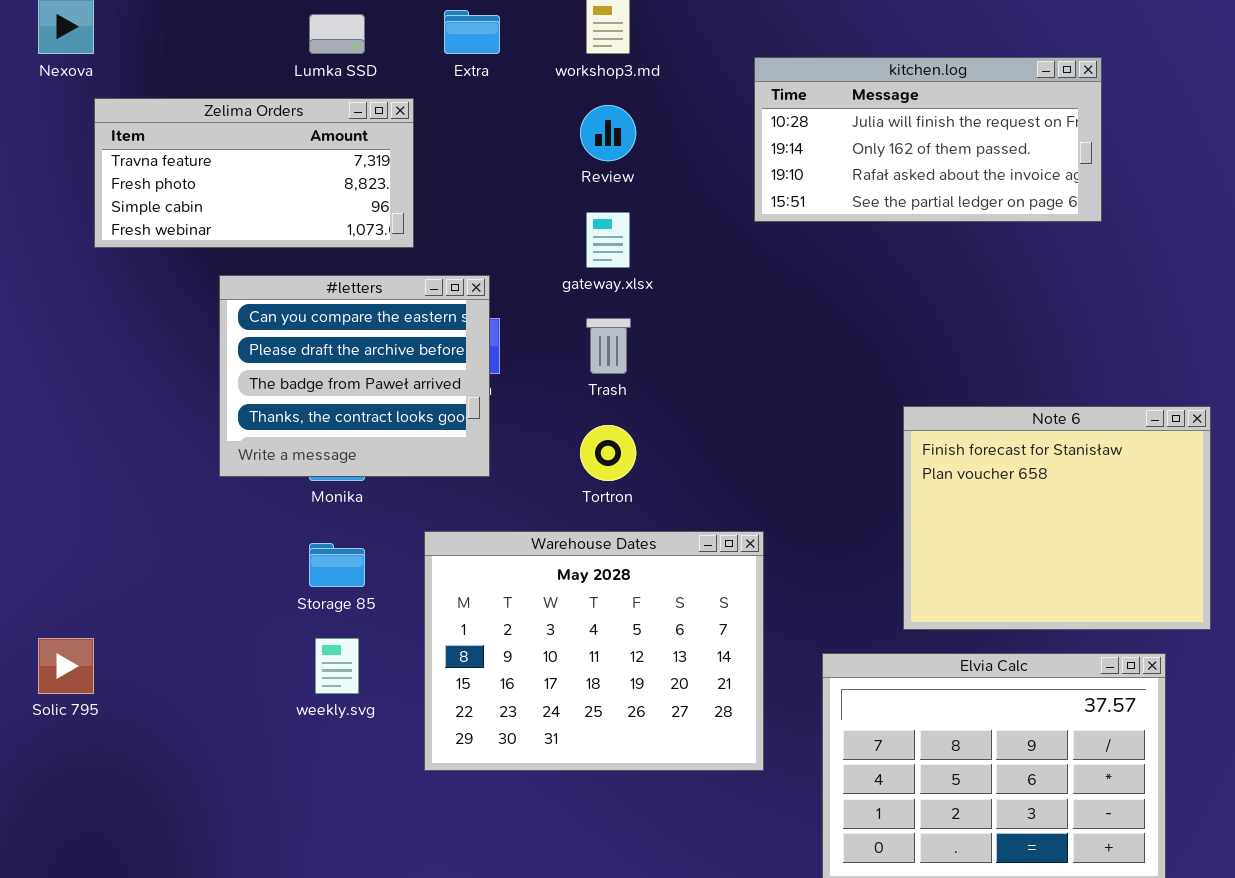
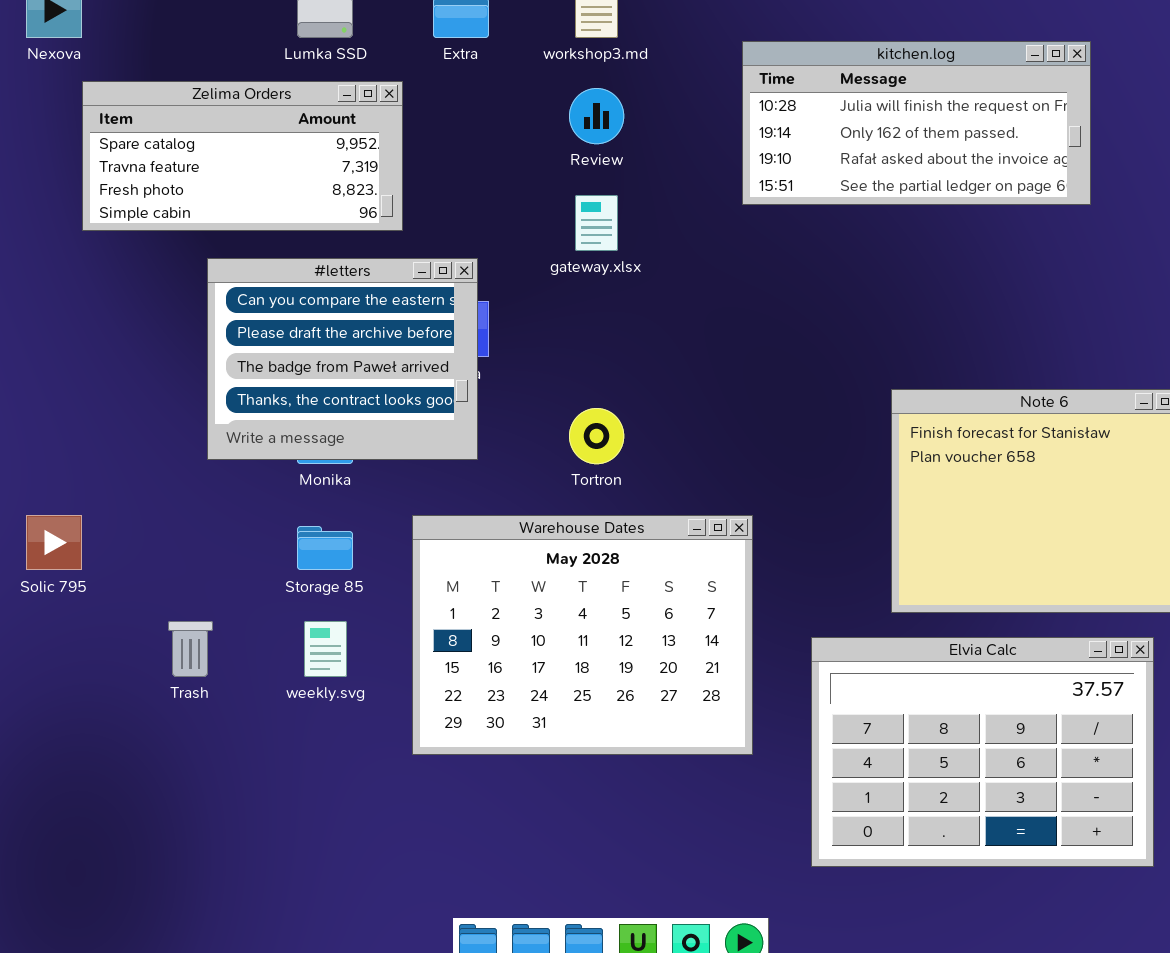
Zelima Orders: [94,98,414,248] -> [82,81,403,231], scrolled up 1 row
Trash: [586,318,631,374] -> [168,621,213,677], moved
Solic 795: [38,638,94,694] -> [26,515,82,570], moved

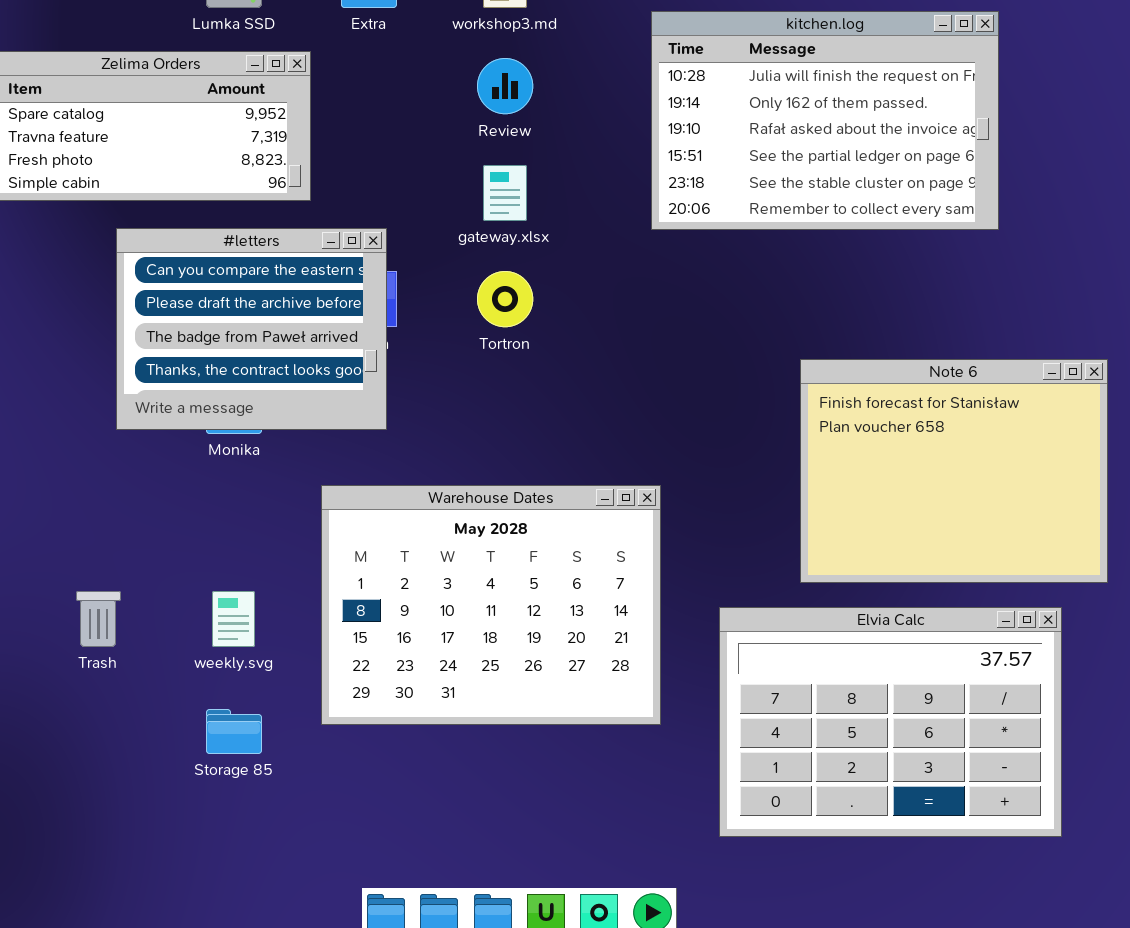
kitchen.log: [742,41,1091,205] -> [651,11,999,230], resized
Tortron: [569,408,624,464] -> [477,271,533,327], moved
Storage 85: [297,526,353,570] -> [206,709,262,754], moved

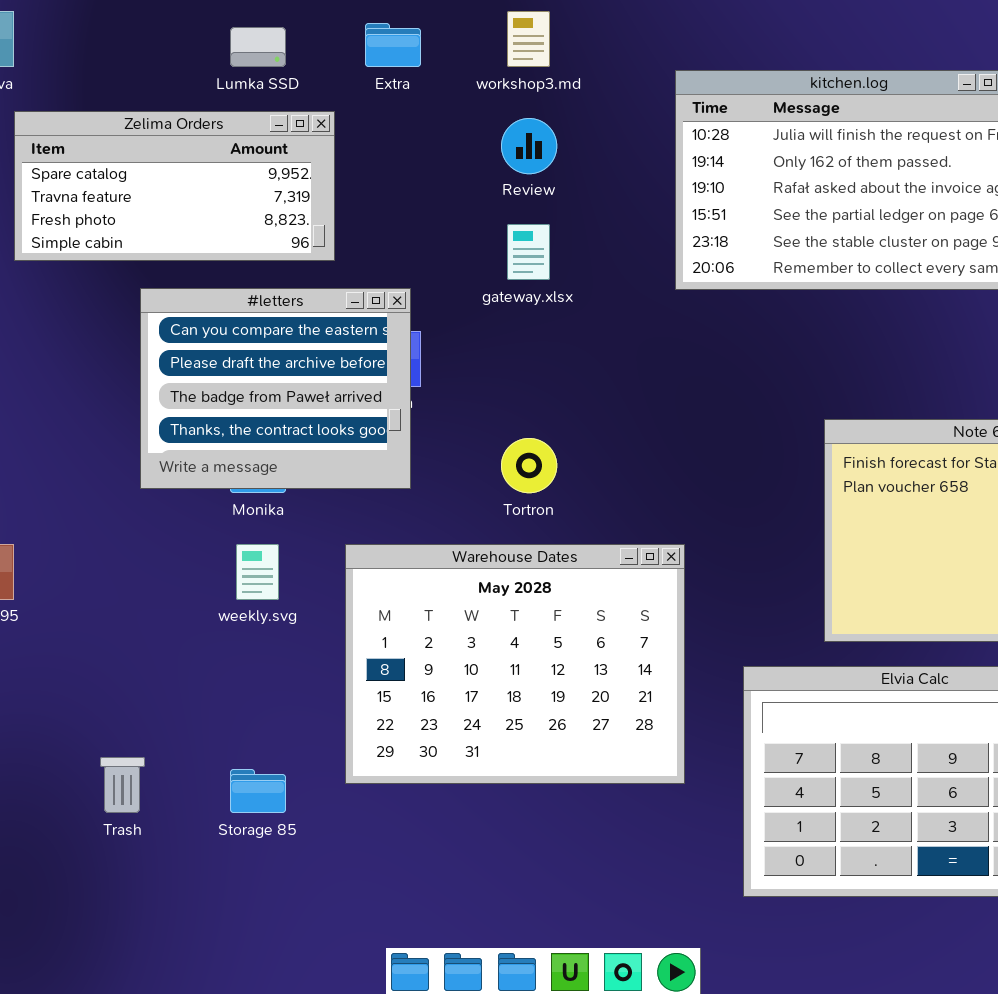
Tortron: [477,271,533,327] -> [501,438,557,493], moved
Trash: [76,591,121,647] -> [100,757,145,813], moved
weekly.svg: [212,591,255,647] -> [236,544,279,600], moved

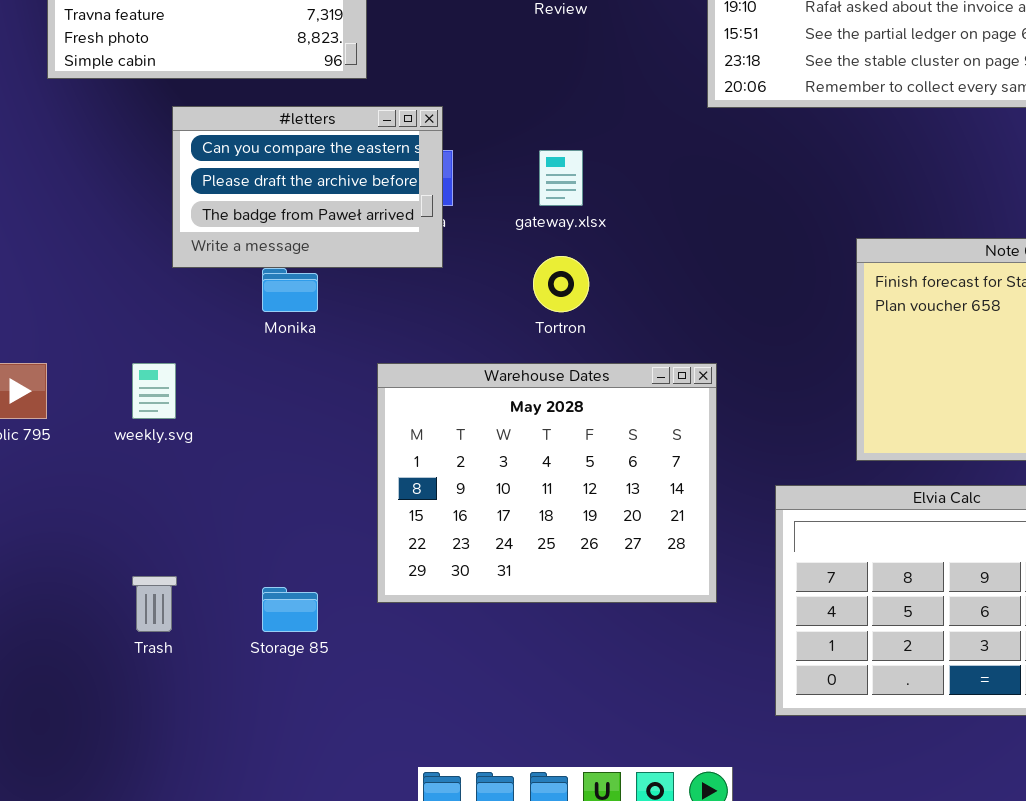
gateway.xlsx: [507,224,550,280] -> [539,150,583,206], moved
#letters: [140,288,411,489] -> [172,106,443,268], resized
weekly.svg: [236,544,279,600] -> [132,363,176,419], moved

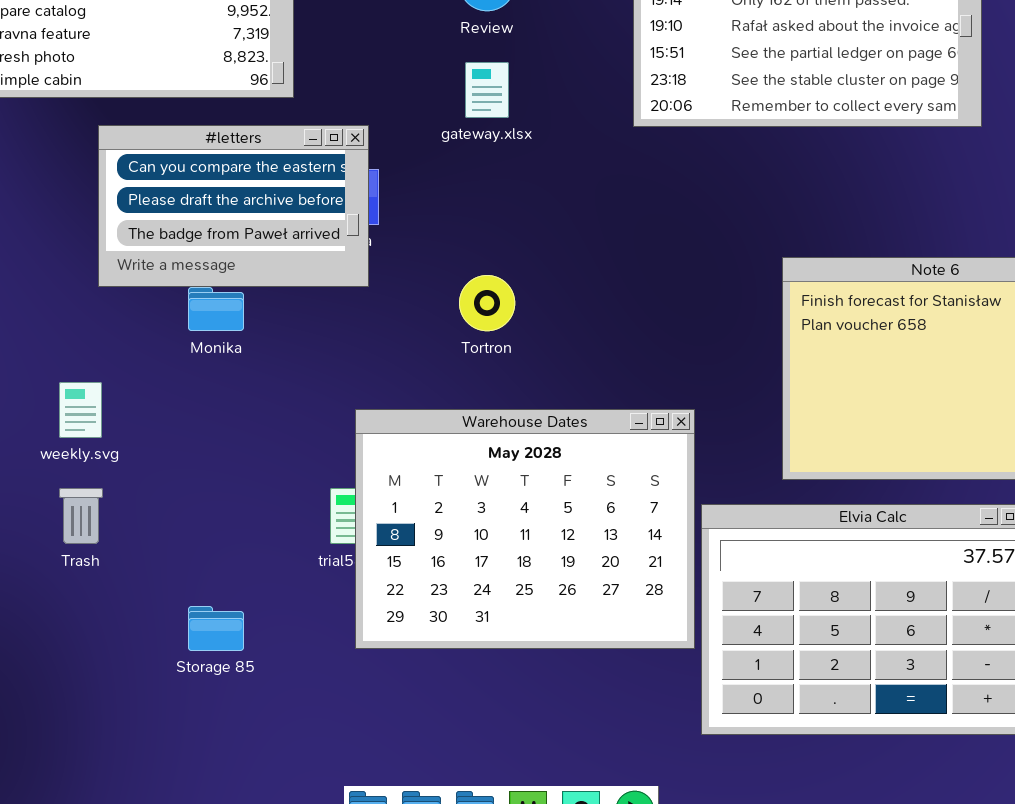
gateway.xlsx: [539,150,583,206] -> [465,62,509,118], moved
Warehouse Dates: [377,363,717,603] -> [355,409,695,649], moved
Trash: [132,576,177,632] -> [59,488,103,544], moved

